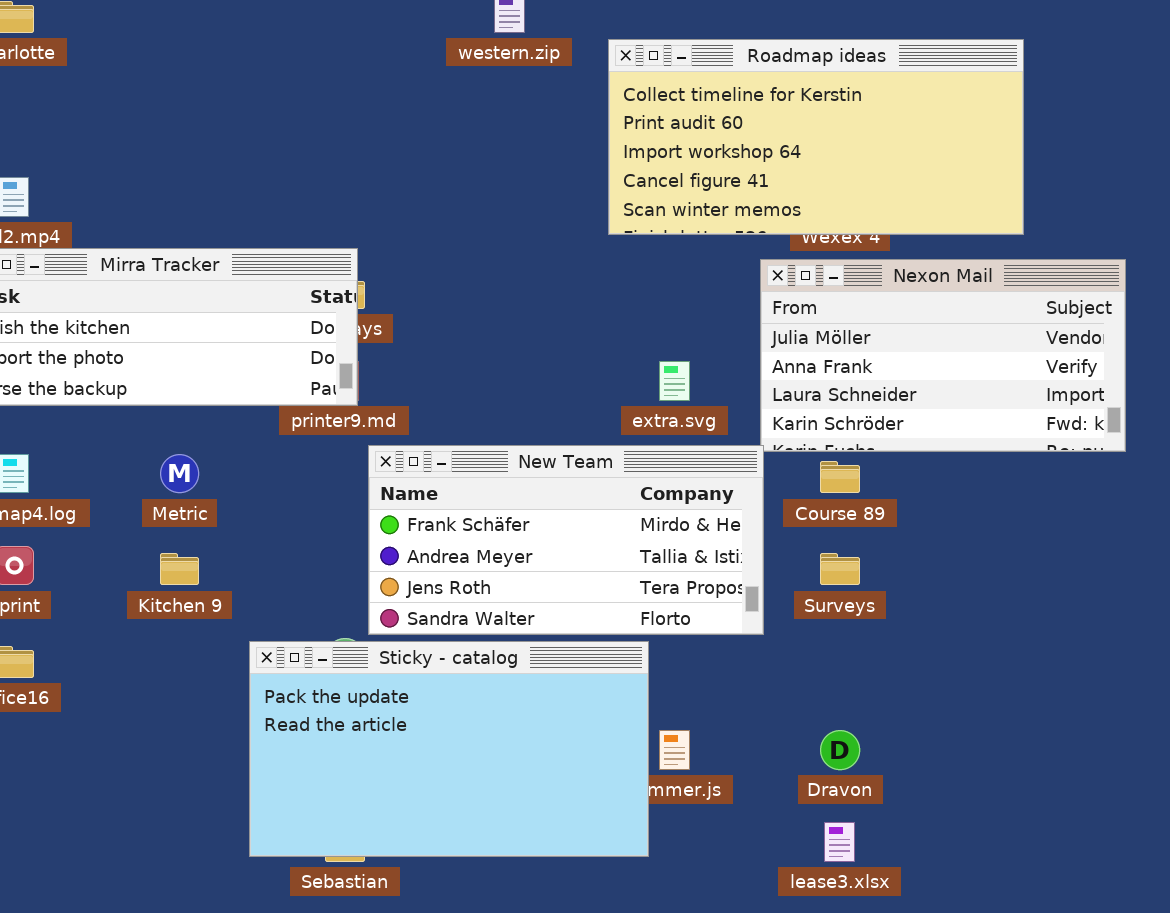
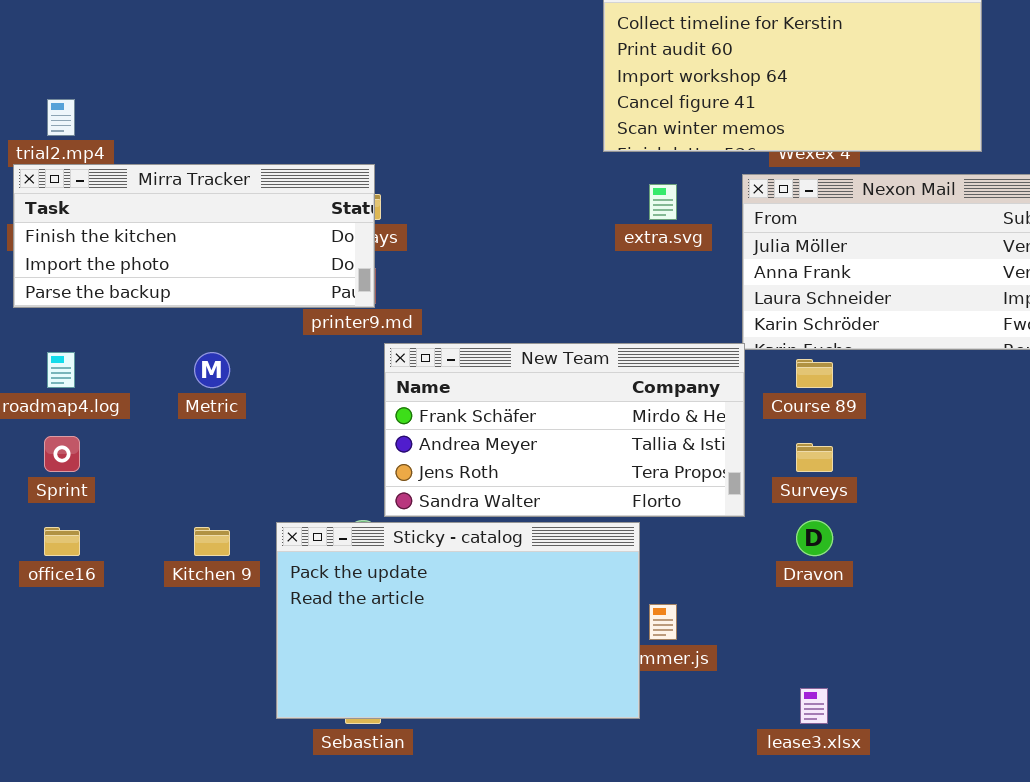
extra.svg: [659,361,690,401] -> [649,184,677,220], moved
Kitchen 9: [160,553,199,585] -> [194,527,230,556], moved
Dravon: [820,730,860,770] -> [796,520,833,556], moved

